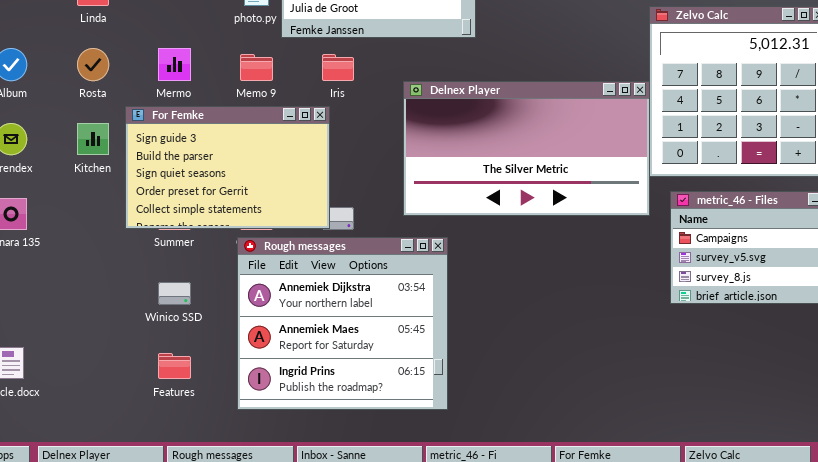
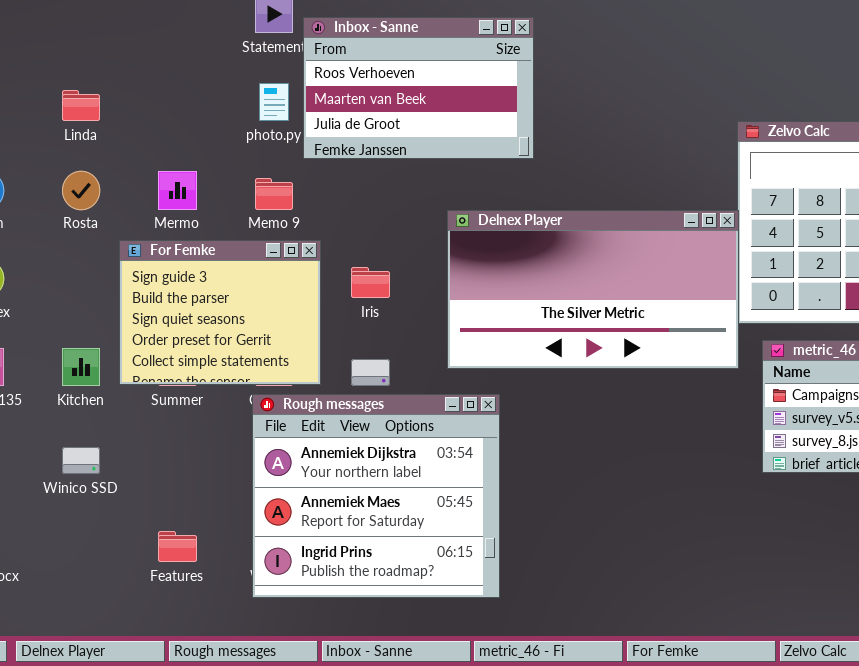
Iris: [322,54,354,81] -> [351,267,390,298], moved
For Femke: [125,106,330,229] -> [119,240,321,385], resized
Kitchen: [77,123,109,155] -> [62,348,100,386], moved
Winico SSD: [158,282,191,305] -> [62,447,100,474], moved

